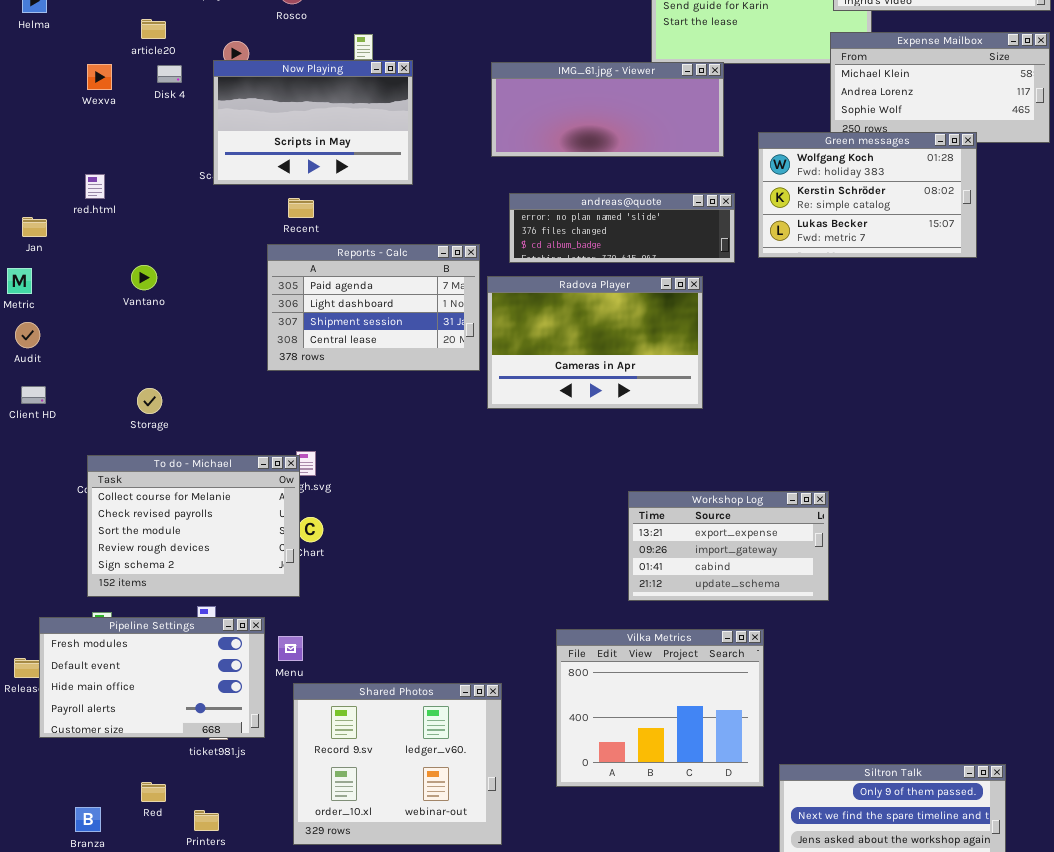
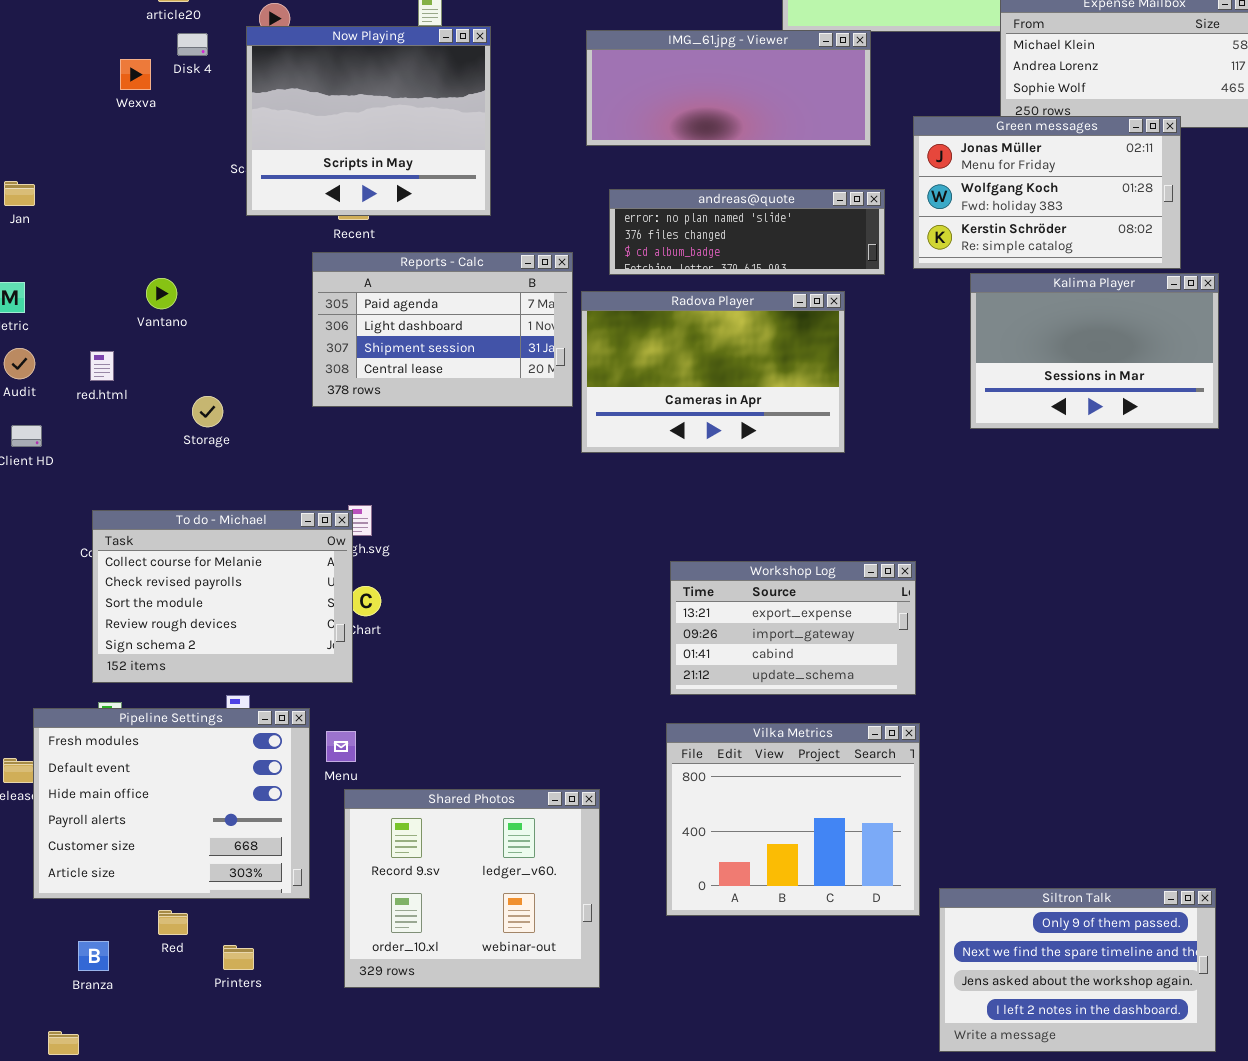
Now Playing: [213,60,413,185] -> [246,26,491,216], resized
Wexva: [87,64,112,90] -> [120,59,151,90], moved
Green messages: [758,132,977,258] -> [913,116,1181,269], scrolled up 1 row
red.html: [85,174,105,199] -> [90,351,114,381], moved
Jan: [22,217,47,237] -> [4,181,35,206], moved
Kalima Player: none -> [970,273,1219,429], opened
Storage: [137,388,162,414] -> [192,396,223,427], moved
Workshop Log: [628,491,829,601] -> [670,561,916,695], moved
Pipeline Settings: [39,617,265,738] -> [33,708,310,899], resized

